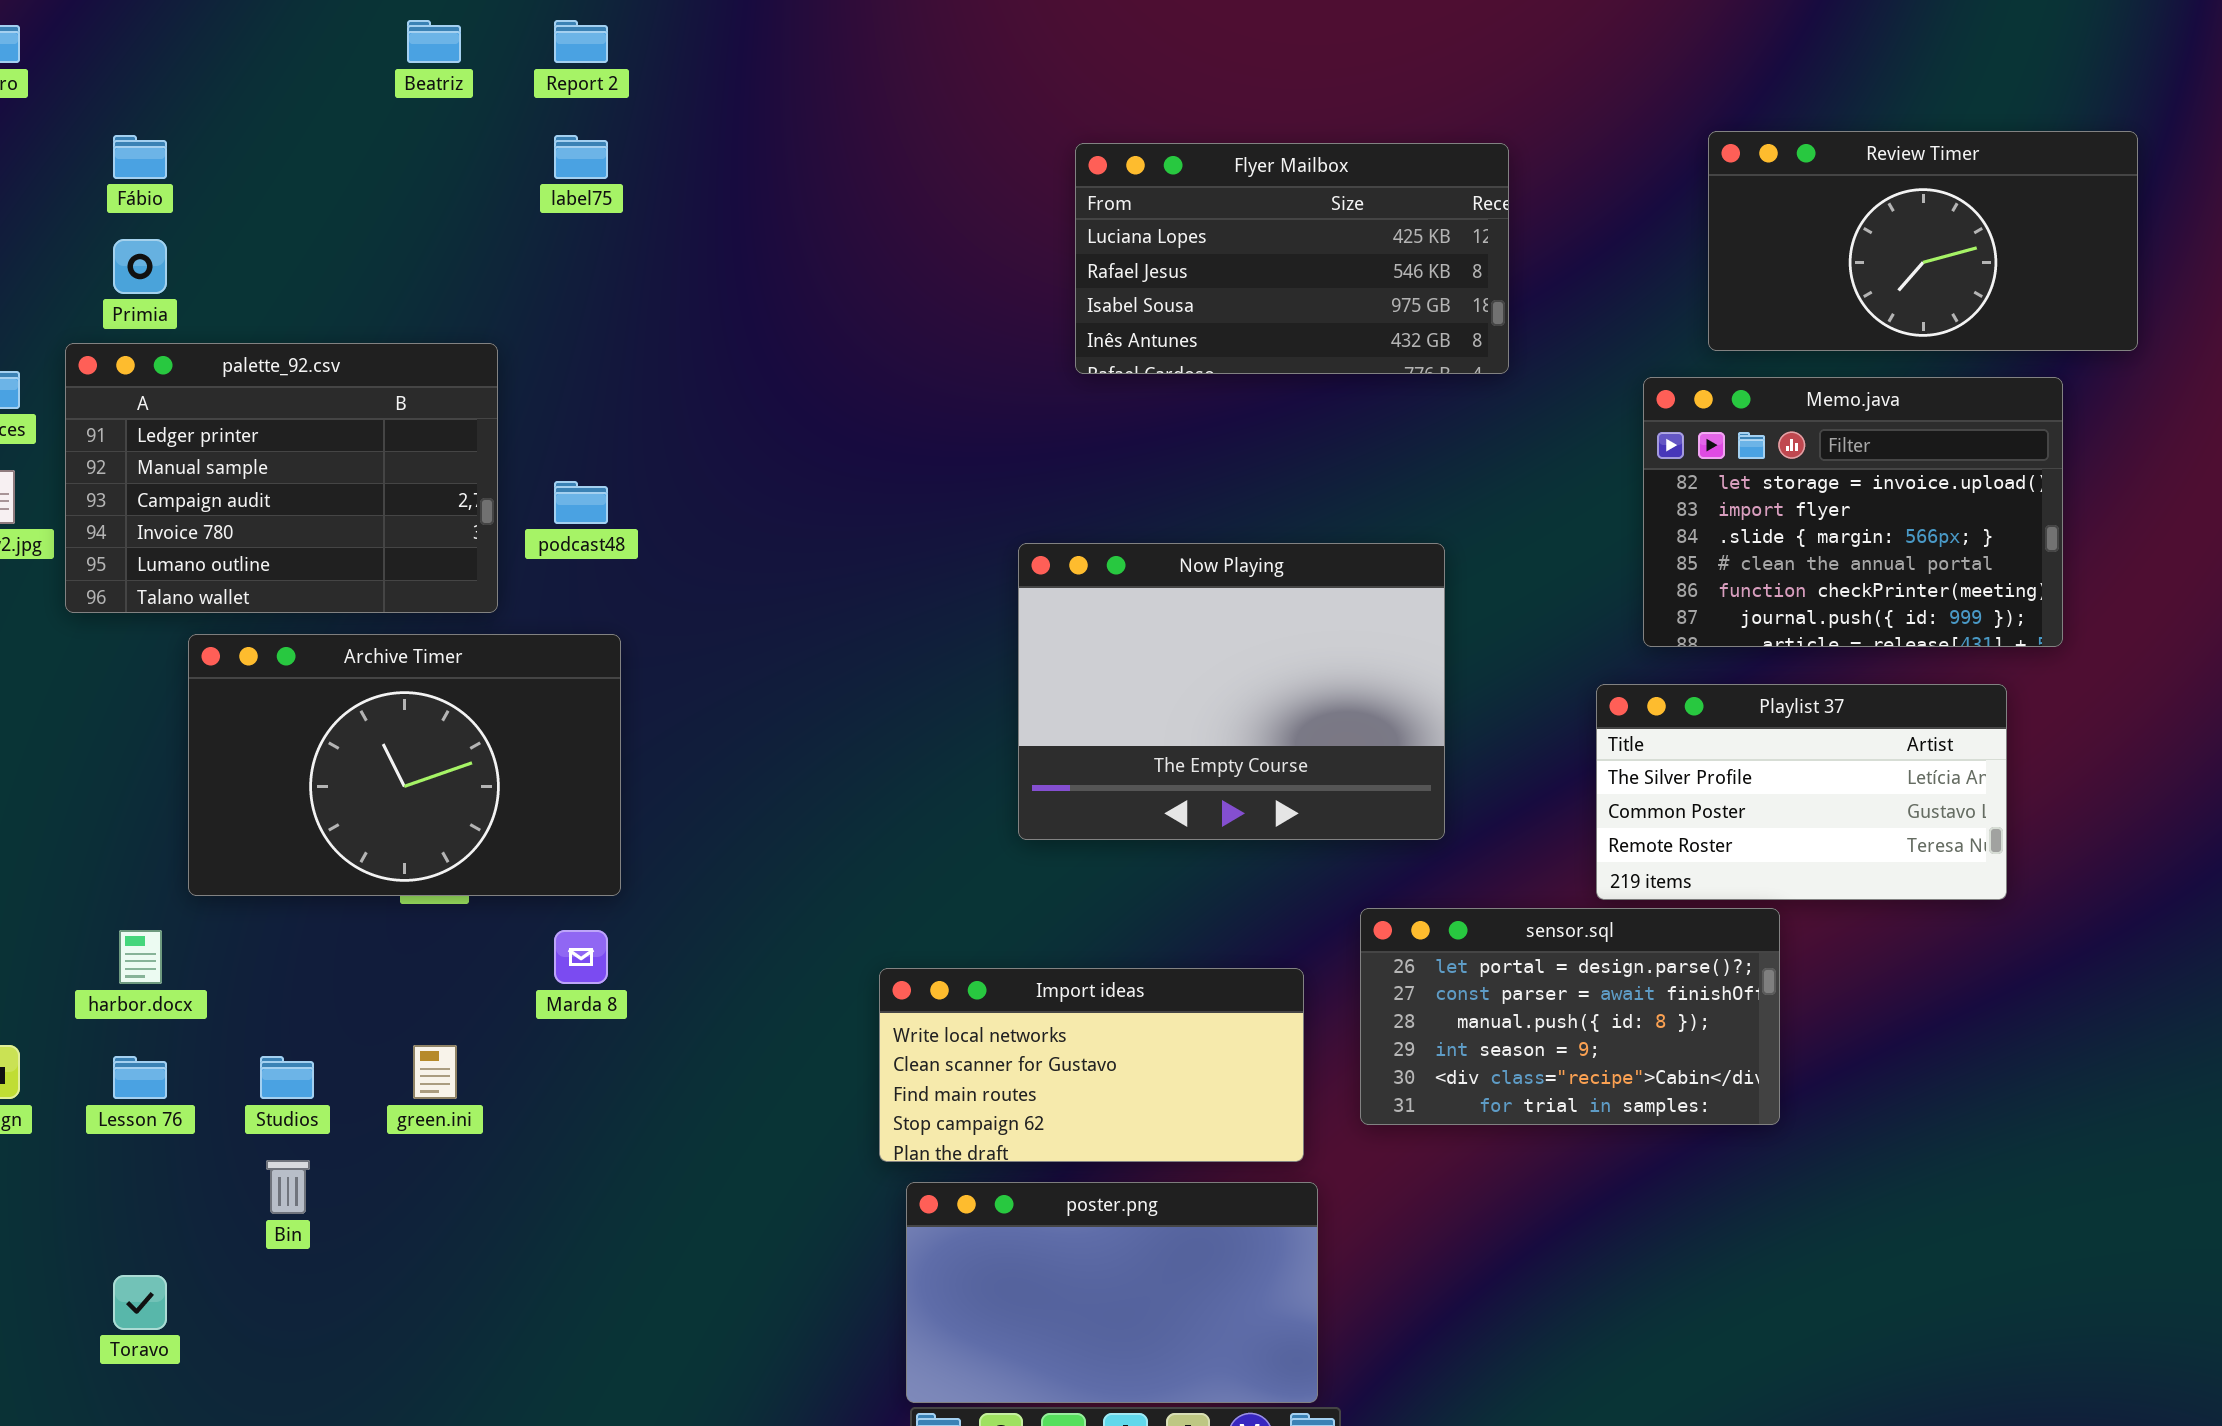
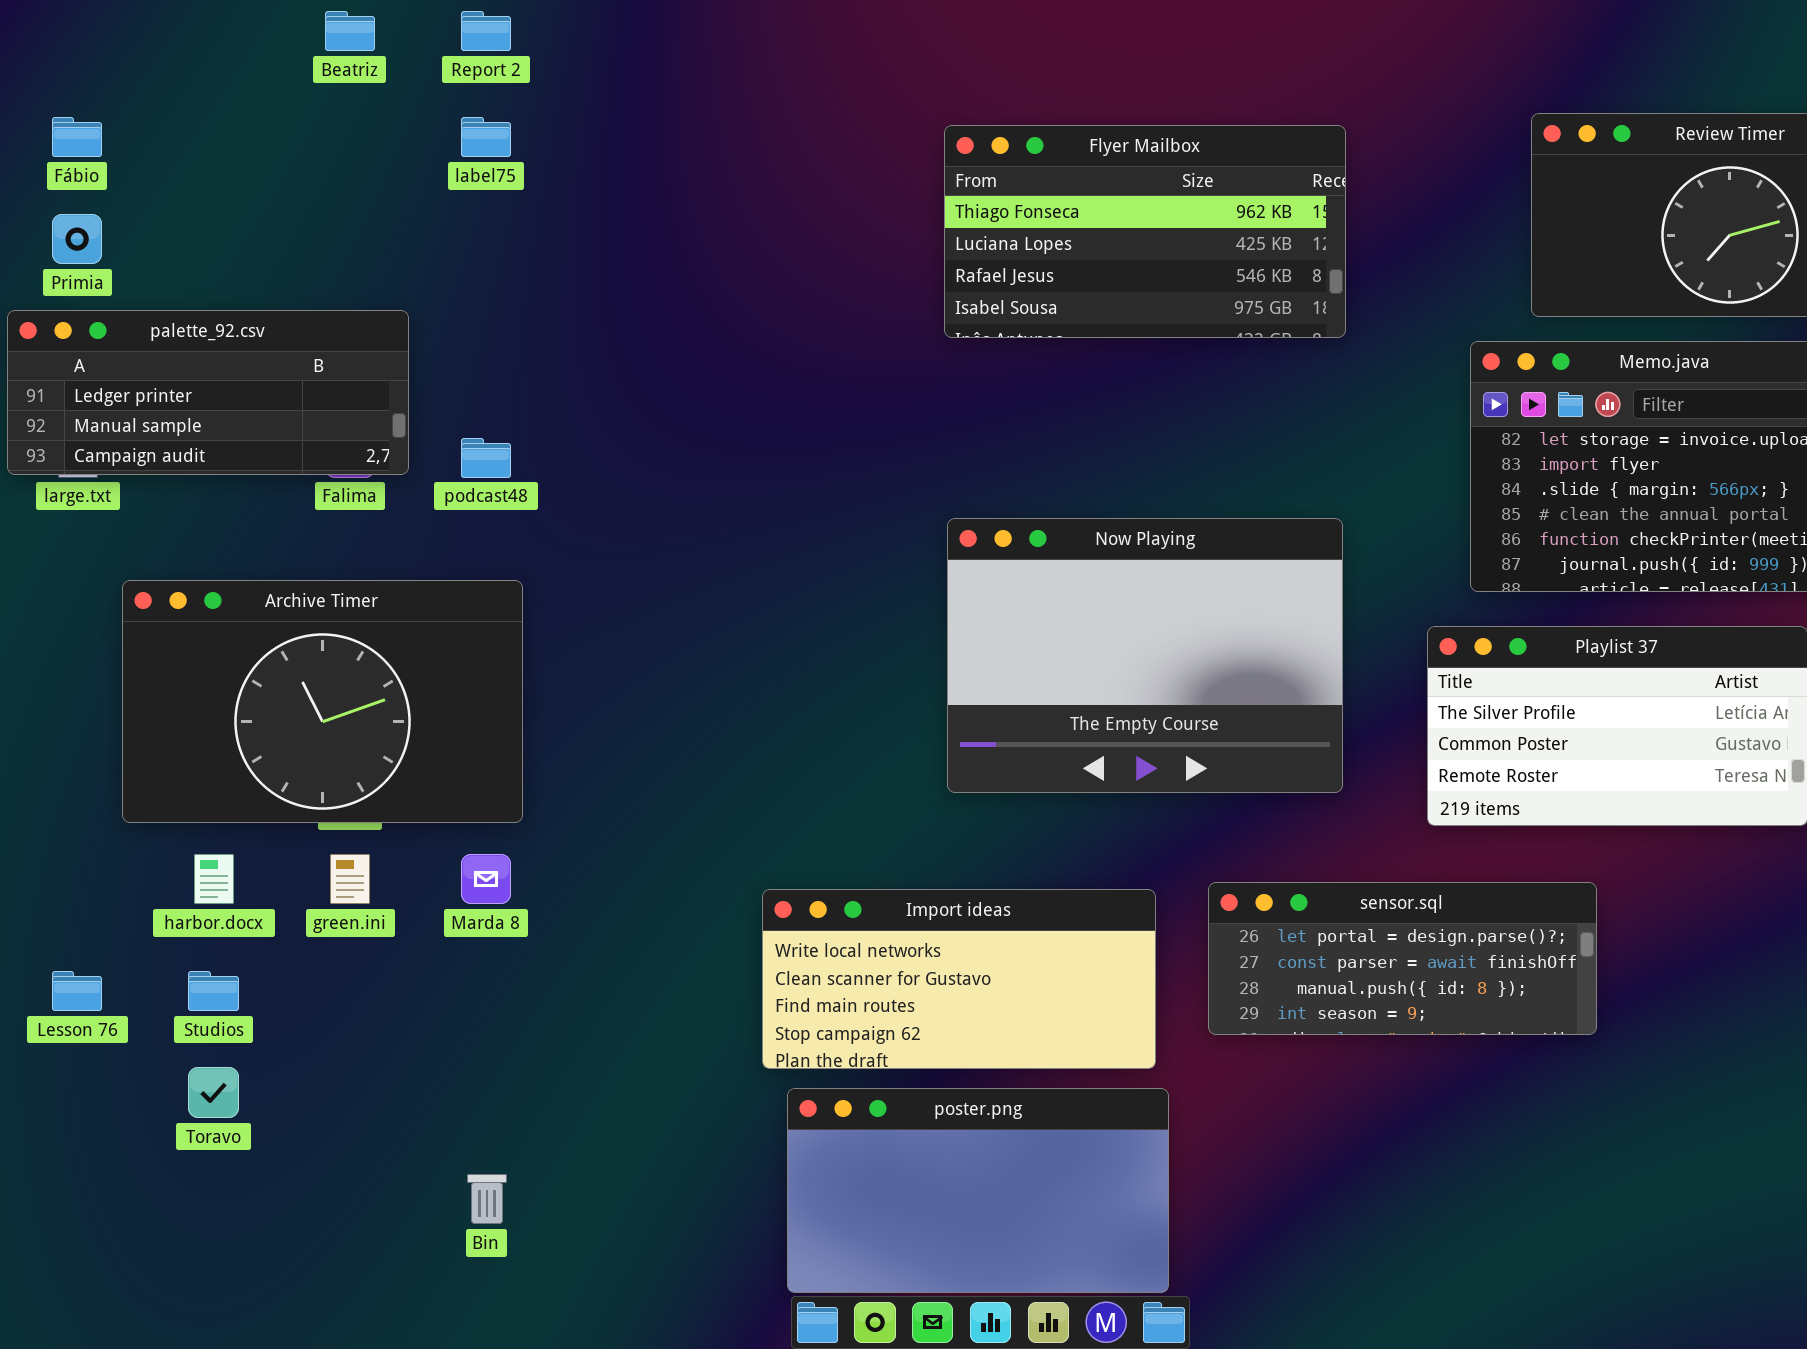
Flyer Mailbox: [1075,143,1509,374] -> [944,125,1346,338], scrolled up 1 row
palette_92.csv: [65,343,498,613] -> [7,310,409,475], resized
Now Playing: [1018,543,1445,840] -> [947,518,1343,793], moved
sensor.sql: [1360,908,1780,1125] -> [1208,882,1597,1035], resized
harbor.docx: [119,930,162,984] -> [194,854,234,904], moved
green.ini: [413,1045,457,1099] -> [330,854,370,904], moved
Bin: [266,1160,310,1214] -> [467,1174,507,1224], moved
Toravo: [113,1275,167,1330] -> [188,1067,239,1118], moved

